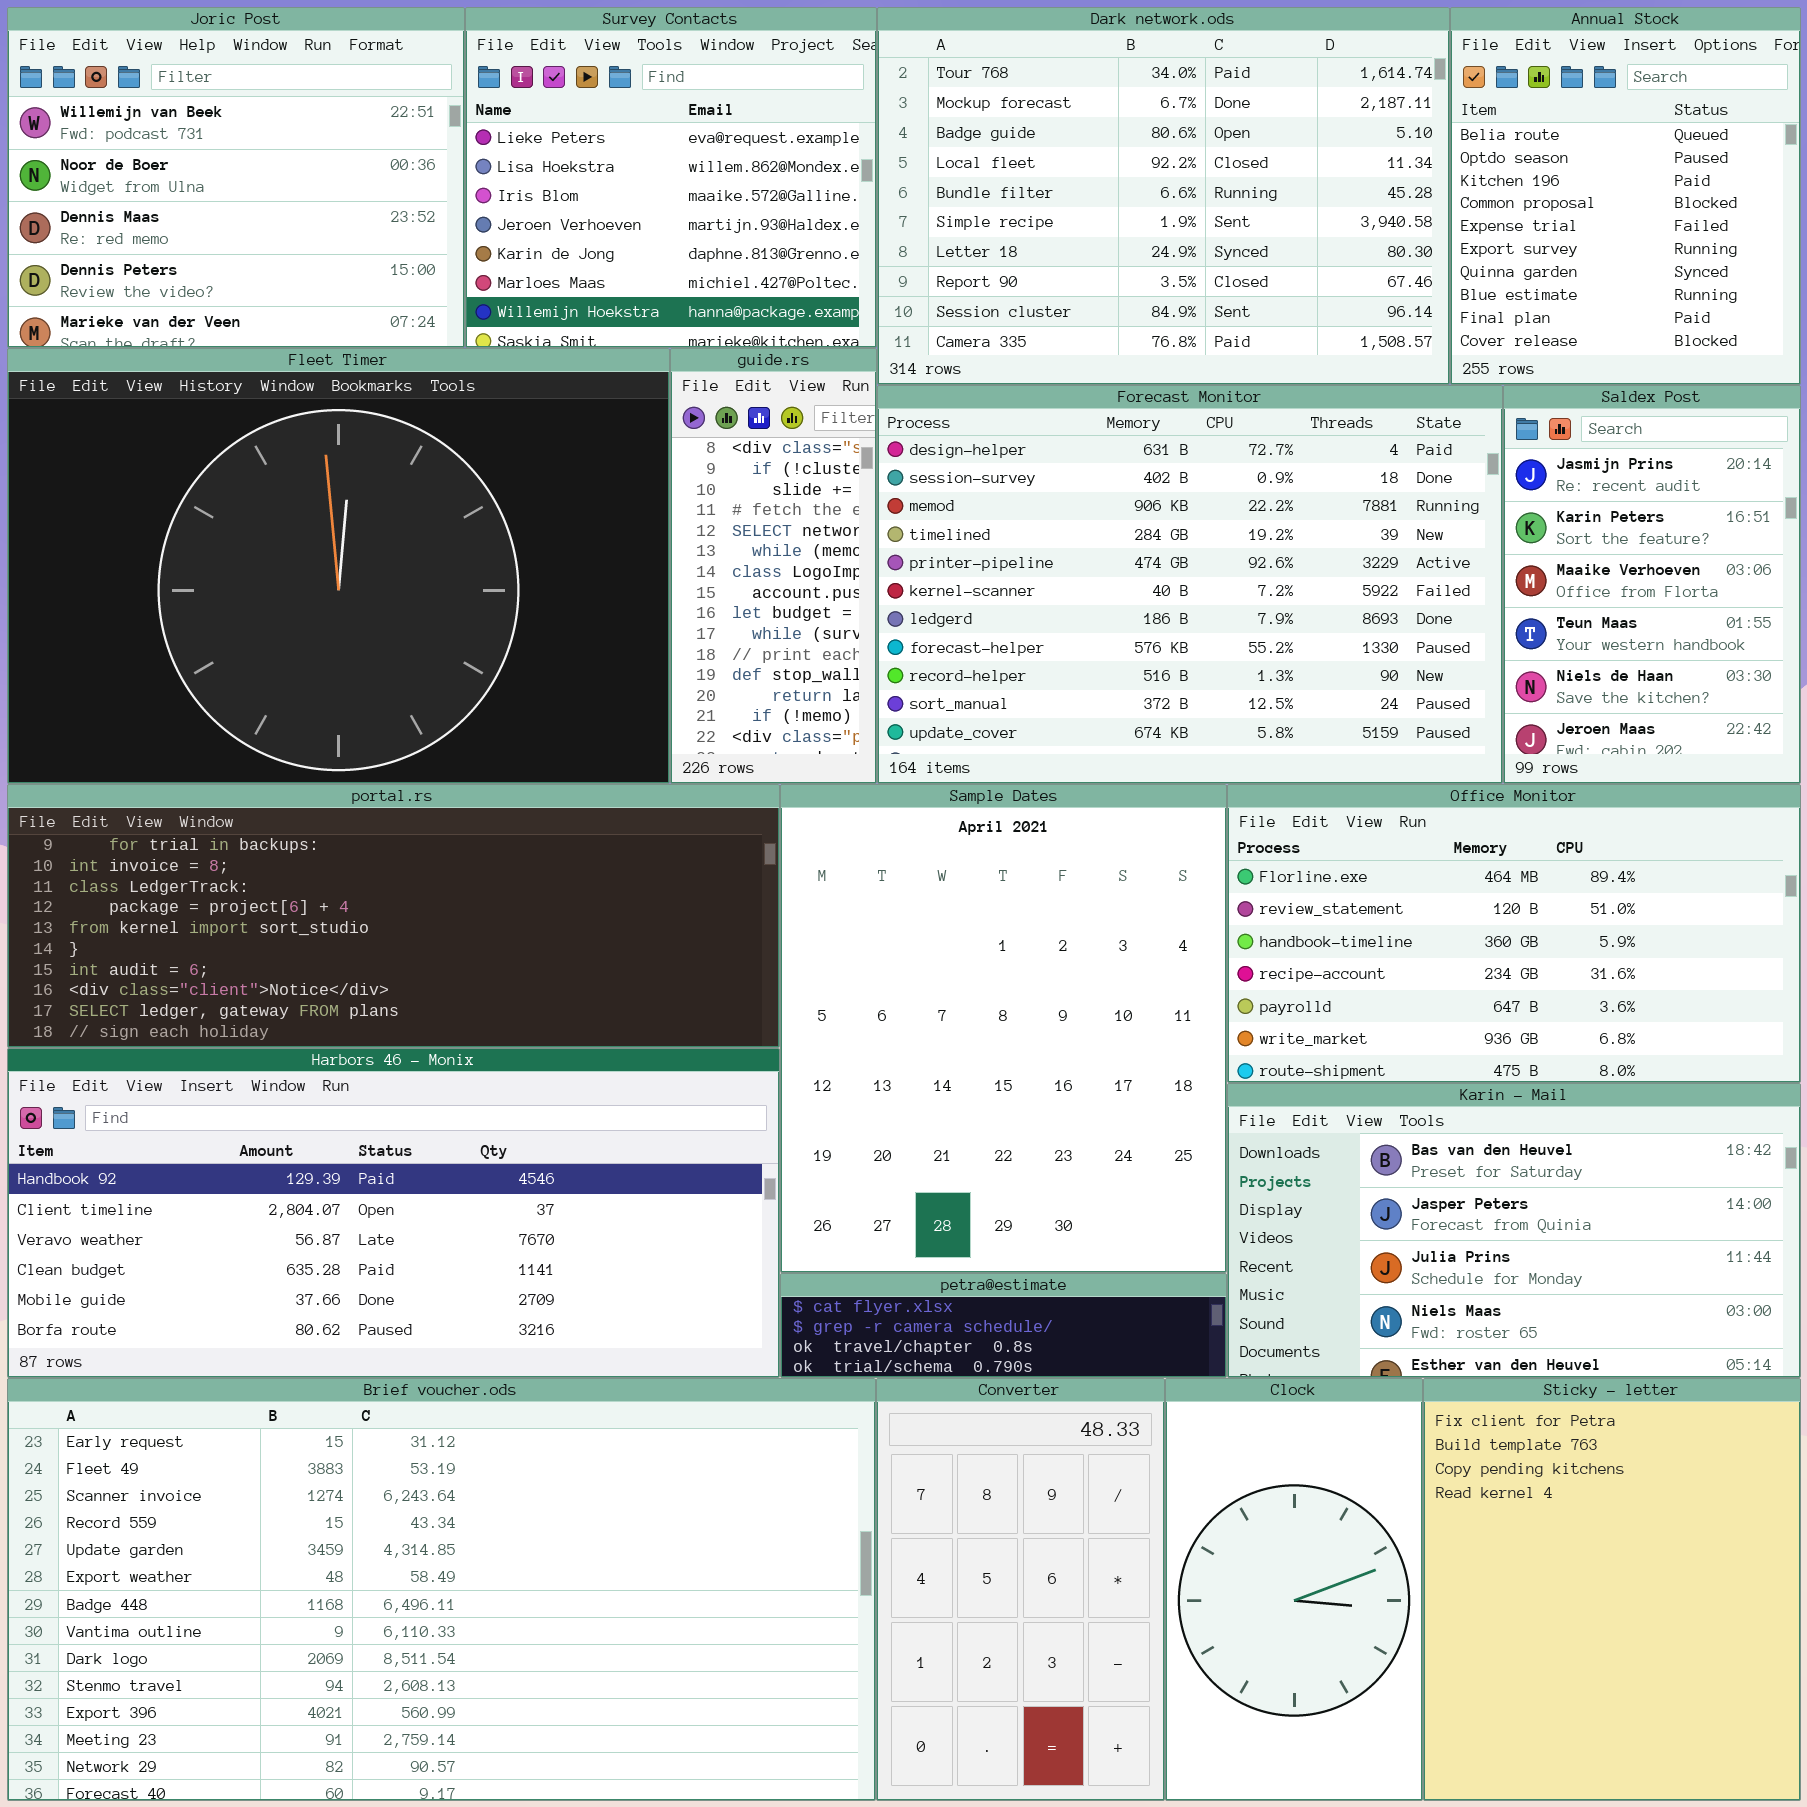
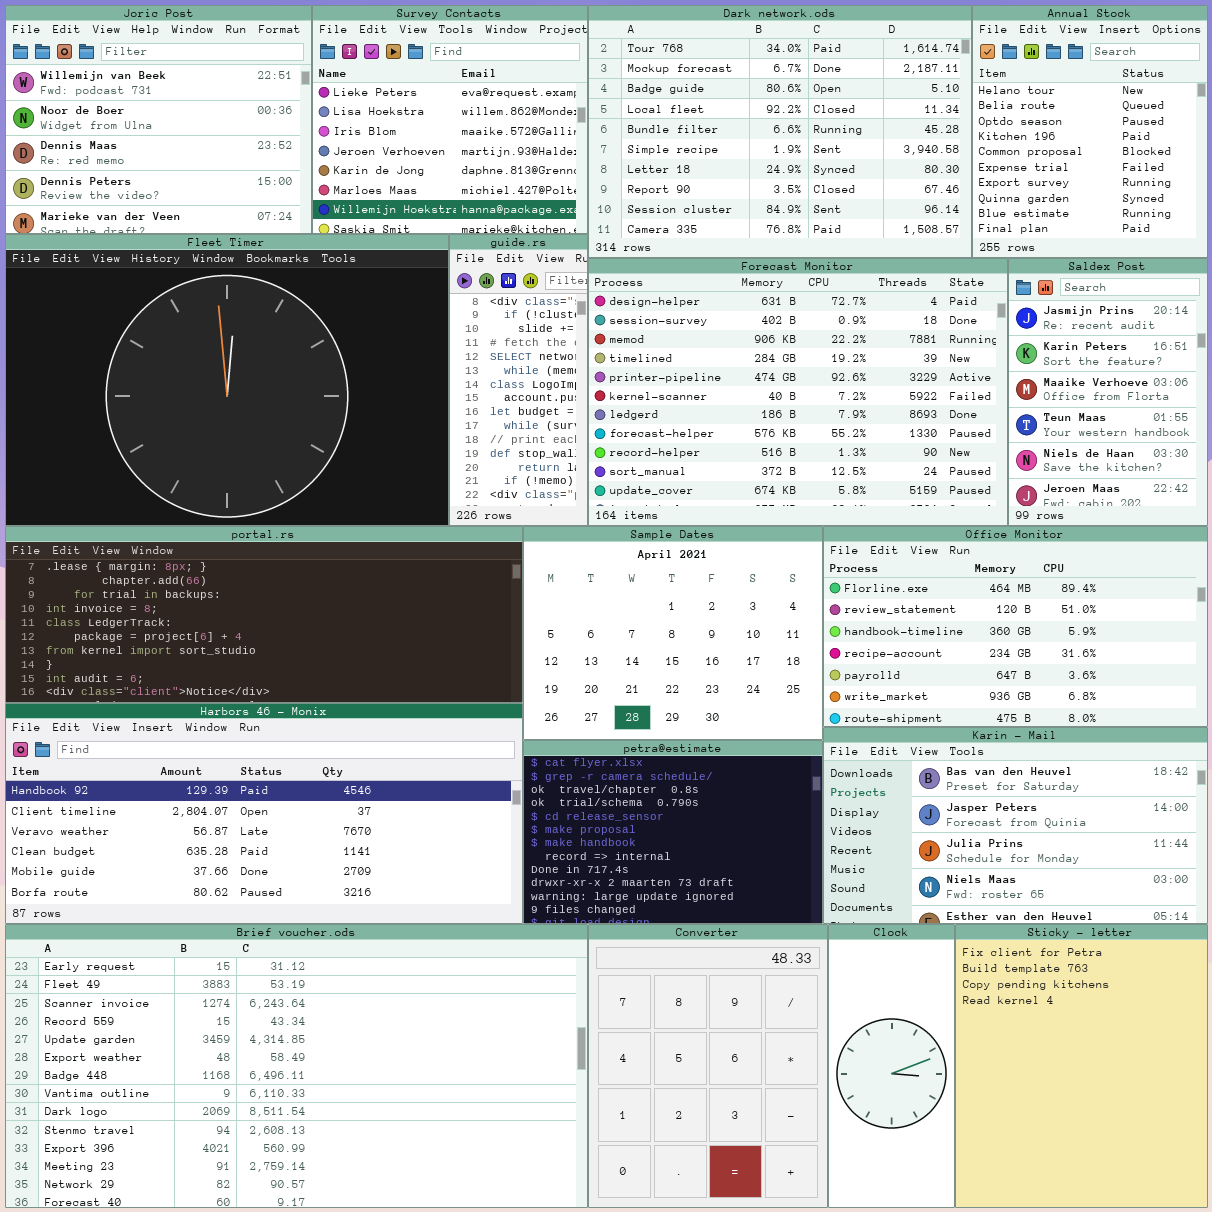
Annual Stock: [1450,7,1801,385] -> [972,5,1208,258], scrolled up 1 row
portal.rs: [7,784,780,1048] -> [5,526,523,703], scrolled up 2 rows
Sample Dates: [780,784,1227,1273] -> [523,526,823,740], resized
petra@estimate: [780,1273,1227,1378] -> [523,740,823,924], resized
Converter: [876,1378,1165,1801] -> [588,924,828,1208], resized
Clock: [1165,1378,1423,1801] -> [828,924,955,1208], resized

